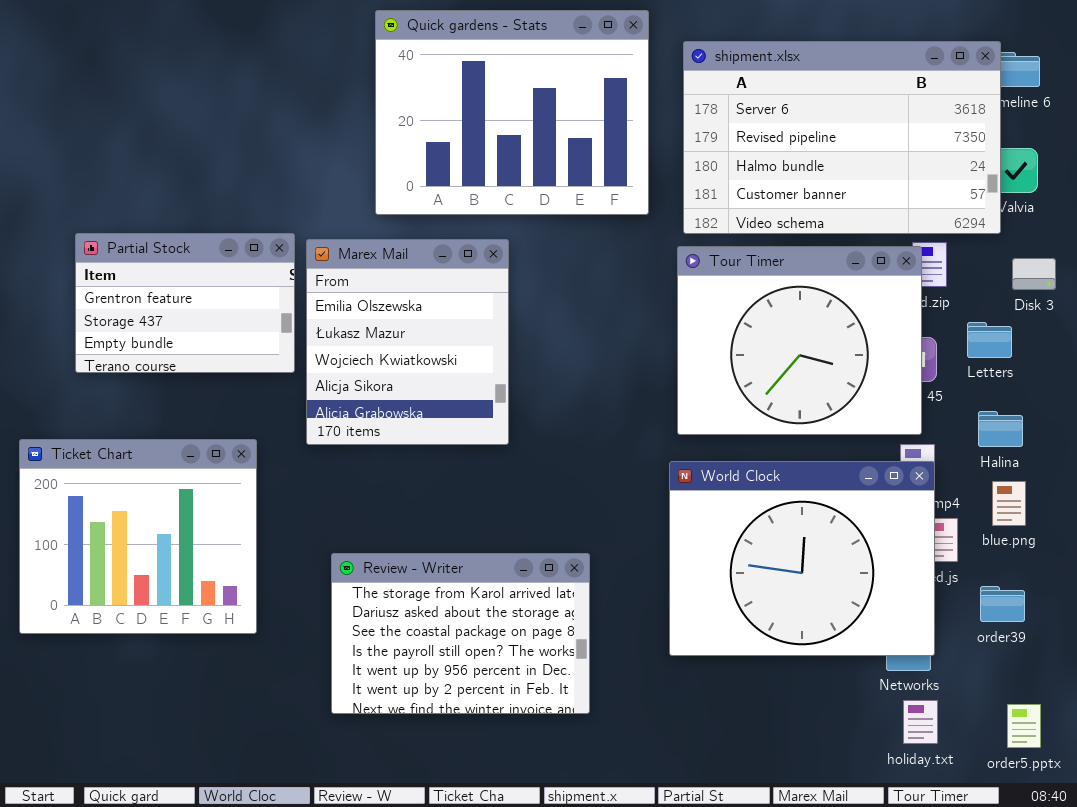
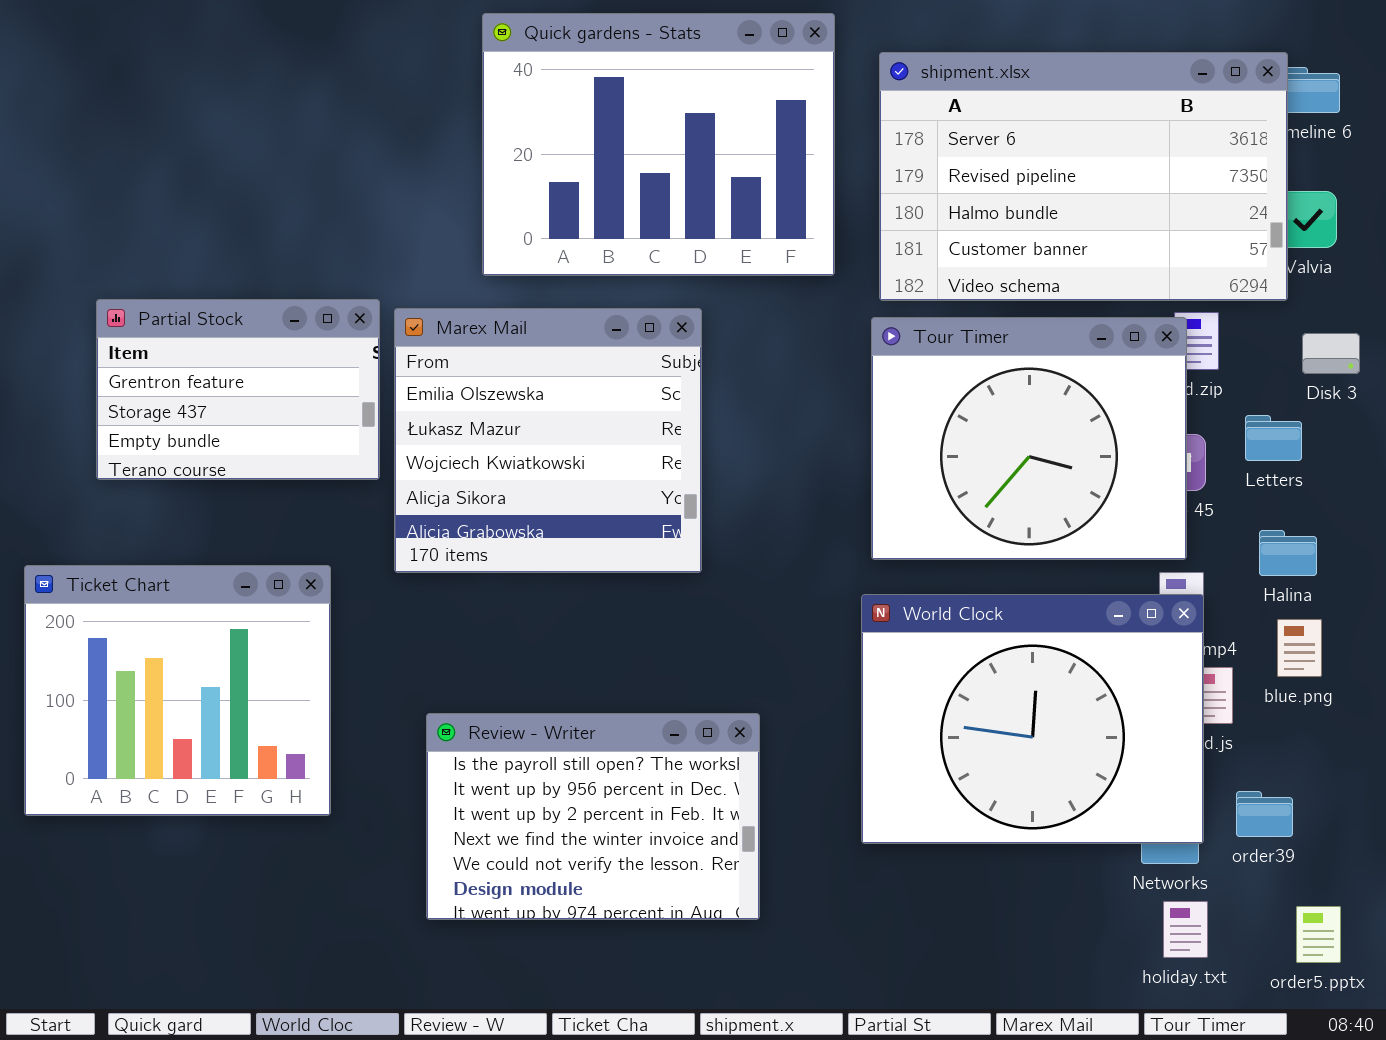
Marex Mail: [306,239,509,445] -> [394,308,702,573], resized
Review - Writer: [331,553,590,714] -> [426,713,760,920], scrolled down 3 rows
order39: [980,586,1025,622] -> [1236,791,1293,837], moved

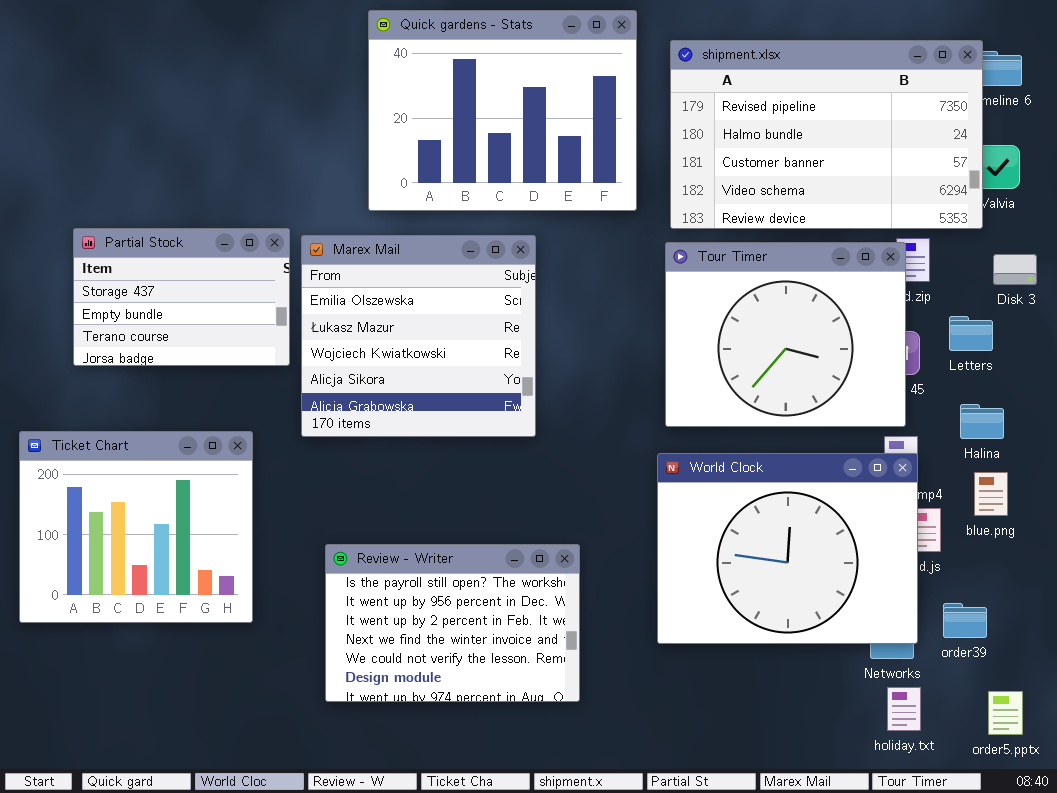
shipment.xlsx: [879,52,1288,301] -> [670,40,983,229], scrolled down 1 row
Partial Stock: [96,299,380,480] -> [73,228,290,366], scrolled down 1 row

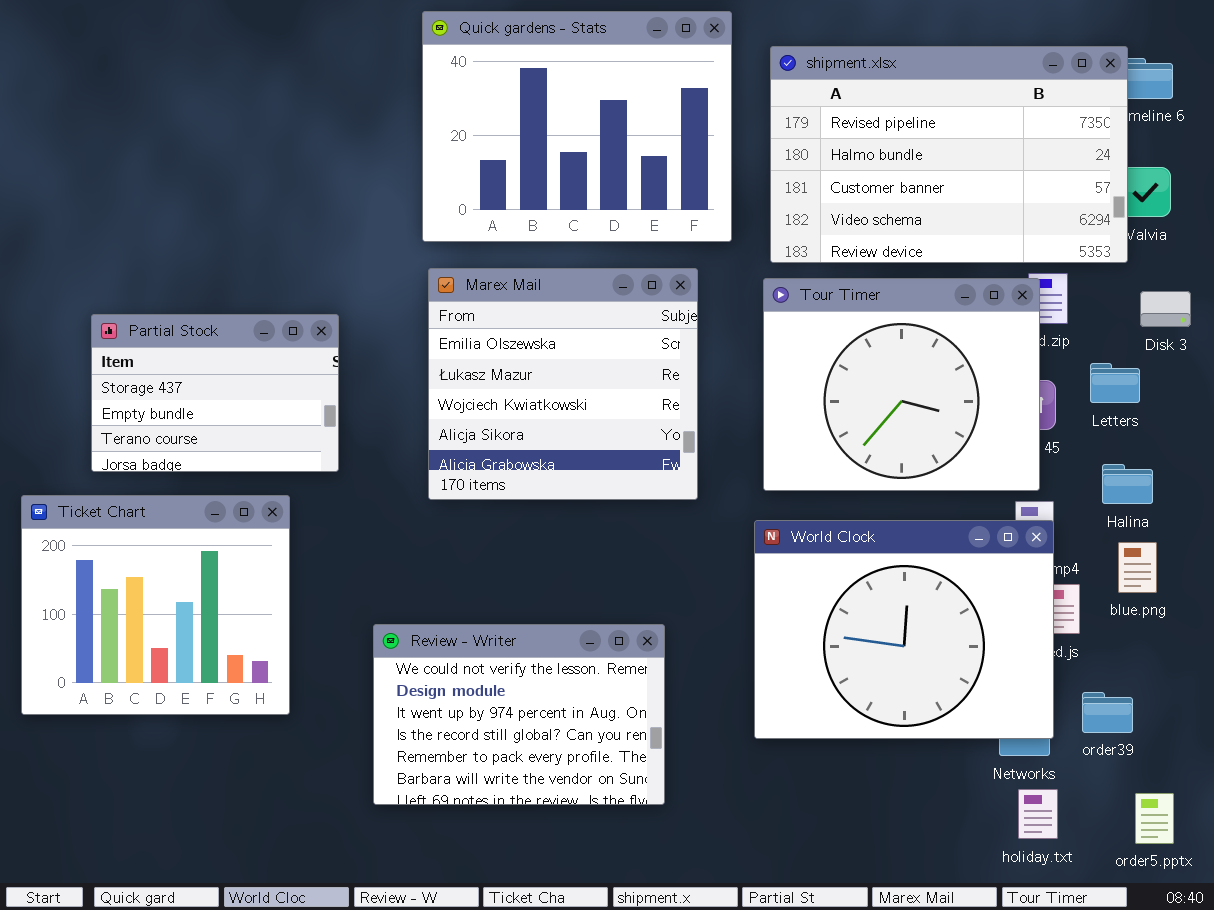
Partial Stock: [73,228,290,366] -> [91,314,339,472], moved
Marex Mail: [301,235,536,437] -> [428,268,698,500], moved
Review - Writer: [325,544,580,702] -> [373,624,665,805], scrolled down 4 rows

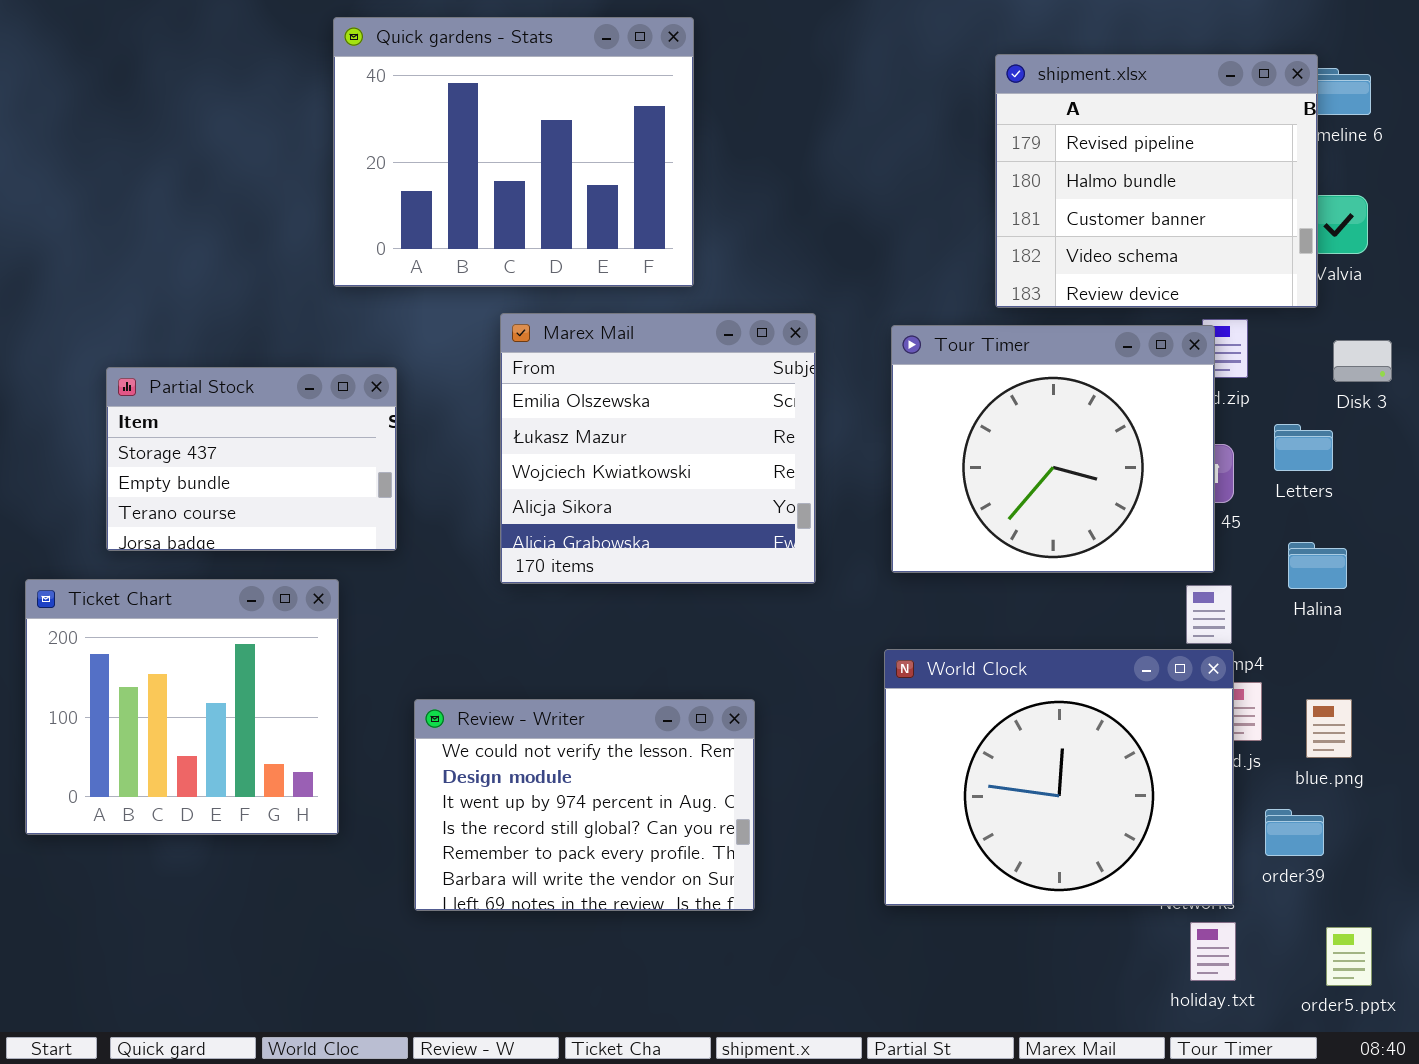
Quick gardens - Stats: [422,11,732,242] -> [333,17,694,287], moved
shipment.xlsx: [770,46,1128,263] -> [995,54,1318,308], resized
World Clock: [754,520,1054,739] -> [884,649,1234,906], moved
blue.png: [1118,542,1157,593] -> [1306,699,1352,758], moved
Review - Writer: [373,624,665,805] -> [414,699,755,911], moved

